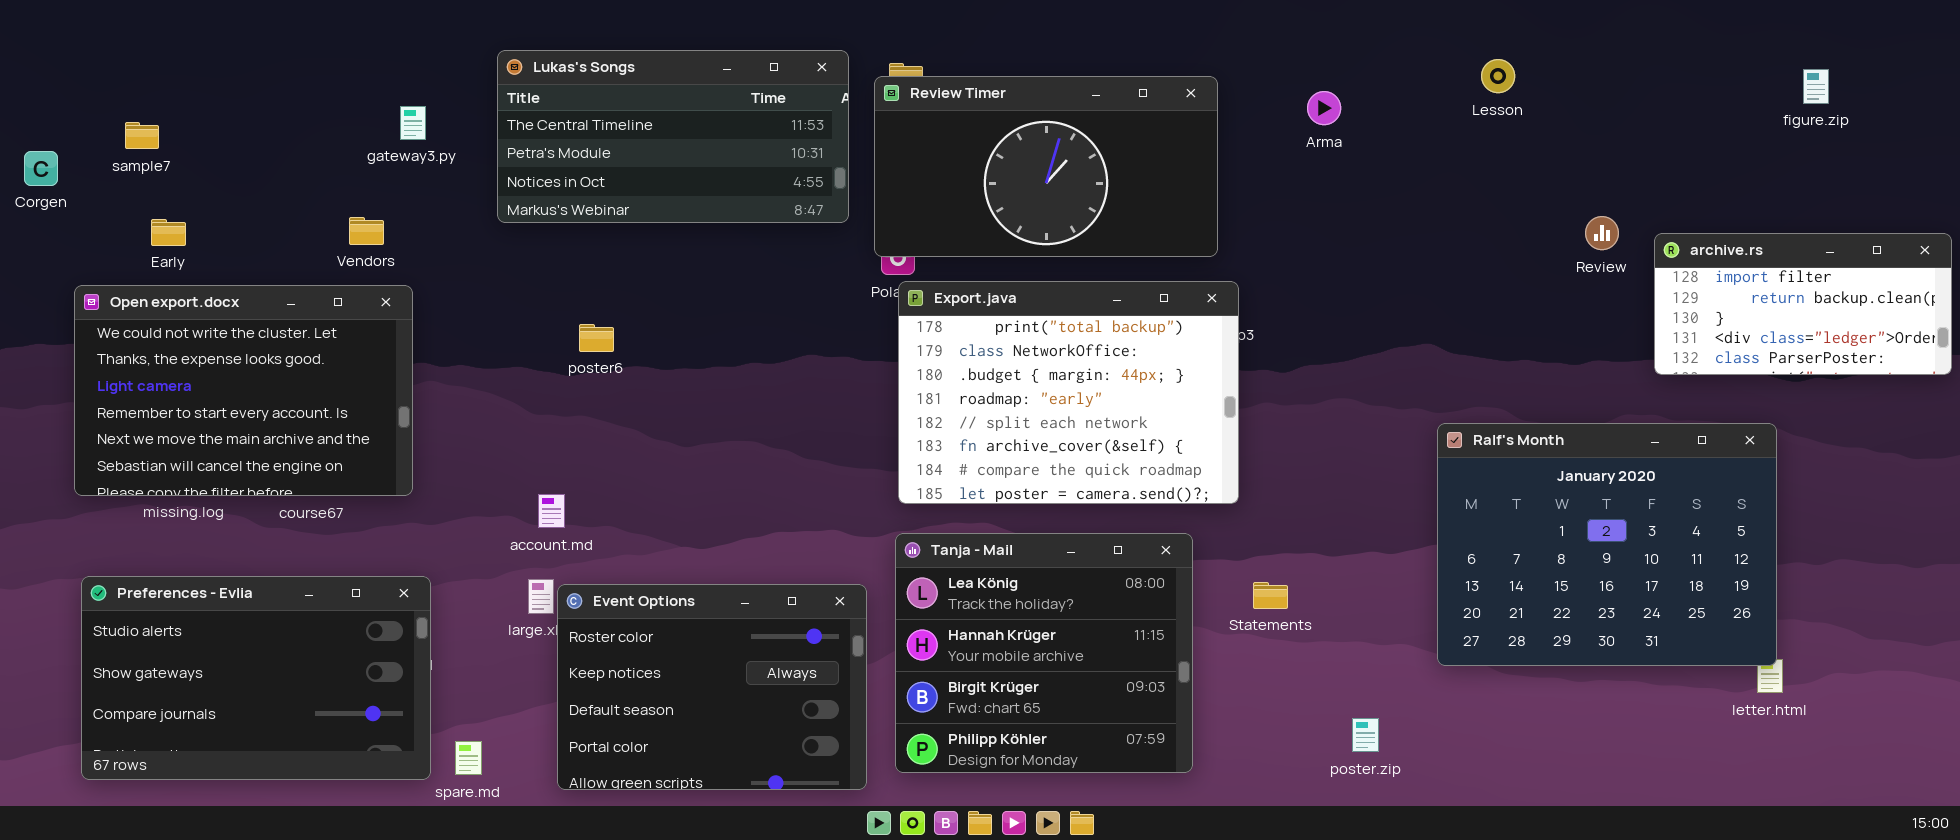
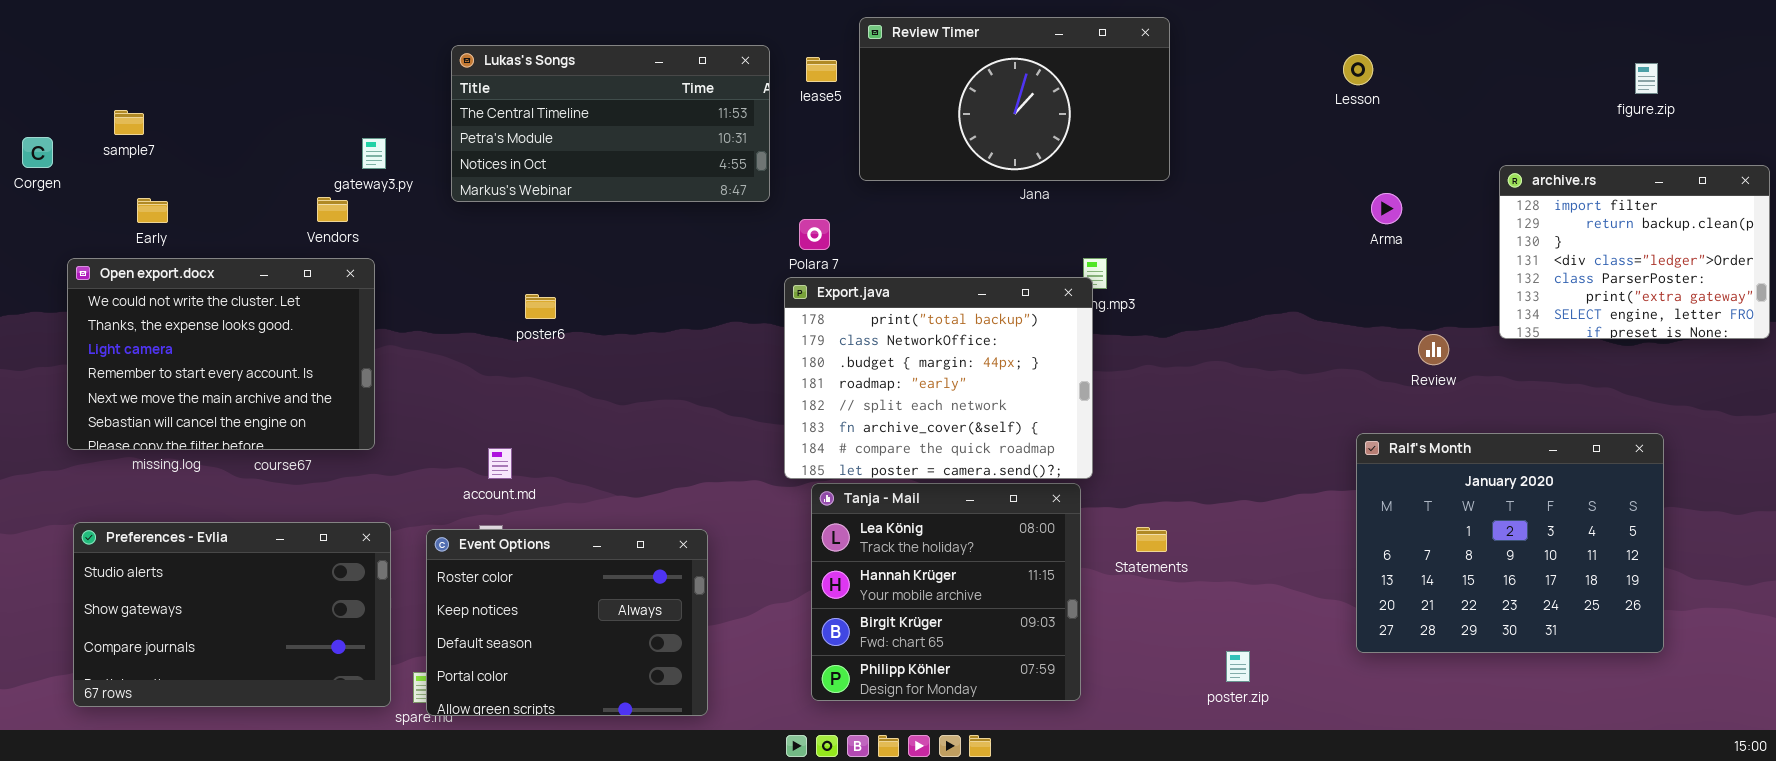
Review Timer: [874,76,1218,257] -> [859,17,1170,181], moved
Arma: [1307,91,1341,125] -> [1371,193,1402,224], moved
gateway3.py: [400,106,426,140] -> [362,138,386,169], moved
Review: [1585,216,1619,250] -> [1418,334,1449,365], moved
archive.rs: [1654,233,1952,375] -> [1499,165,1770,339], resized
Export.java: [898,281,1239,504] -> [784,277,1093,479], moved
Ralf's Month: [1437,423,1777,666] -> [1356,433,1664,653], moved
Event Options: [557,584,867,790] -> [426,529,708,716], moved

